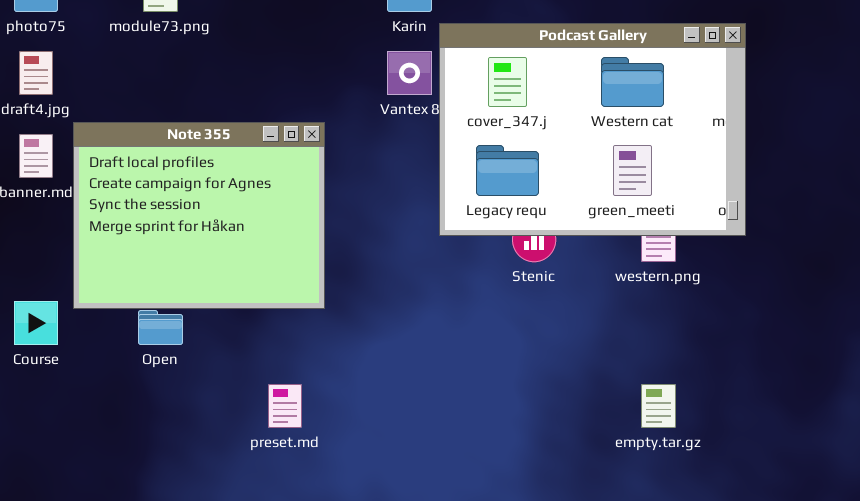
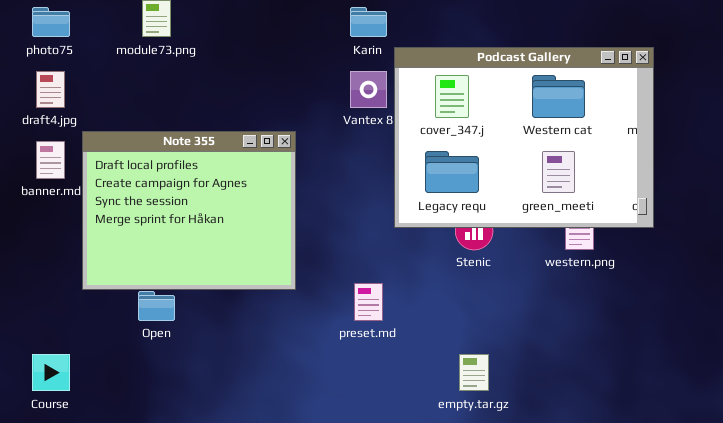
Course: [14,301,58,345] -> [32,354,70,391], moved
preset.md: [268,384,302,428] -> [354,283,383,321], moved
empty.tar.gz: [641,384,676,428] -> [459,354,489,391], moved

